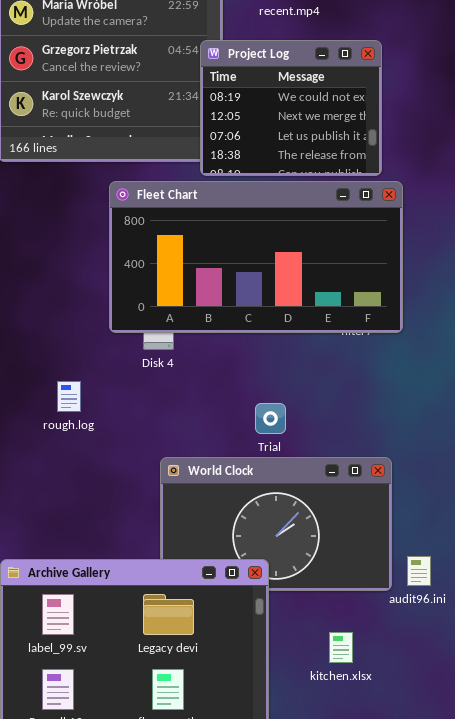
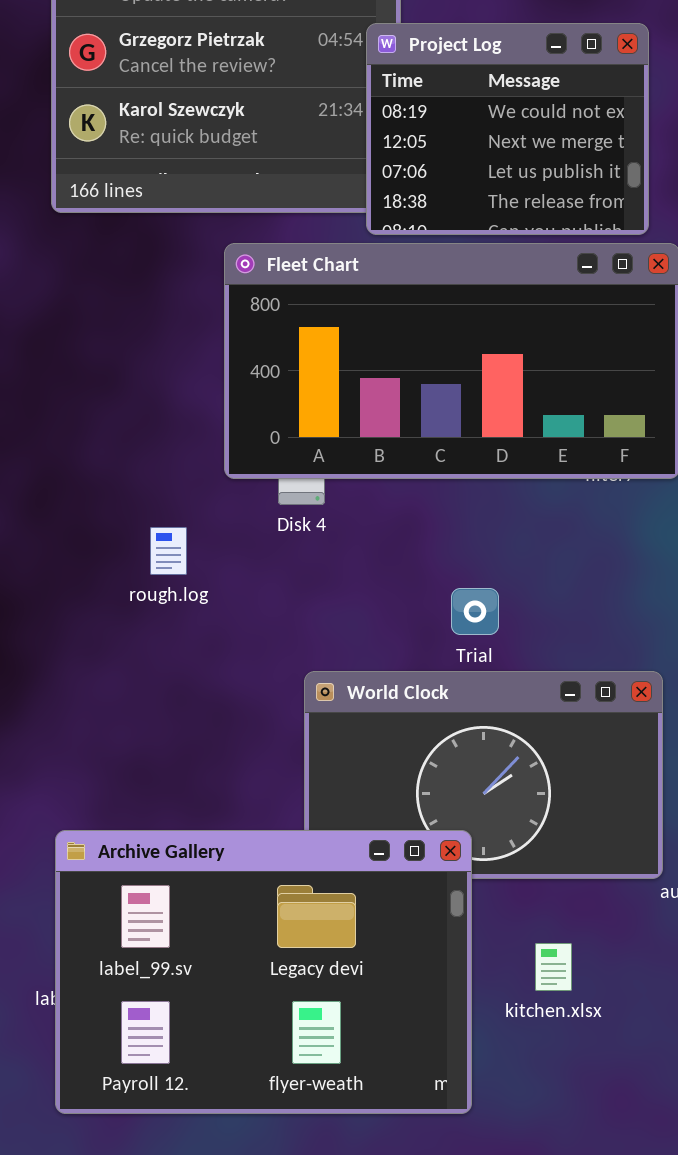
rough.log: [57,381,81,412] -> [150,527,187,575], moved
kitchen.xlsx: [329,632,353,663] -> [535,943,572,991], moved

